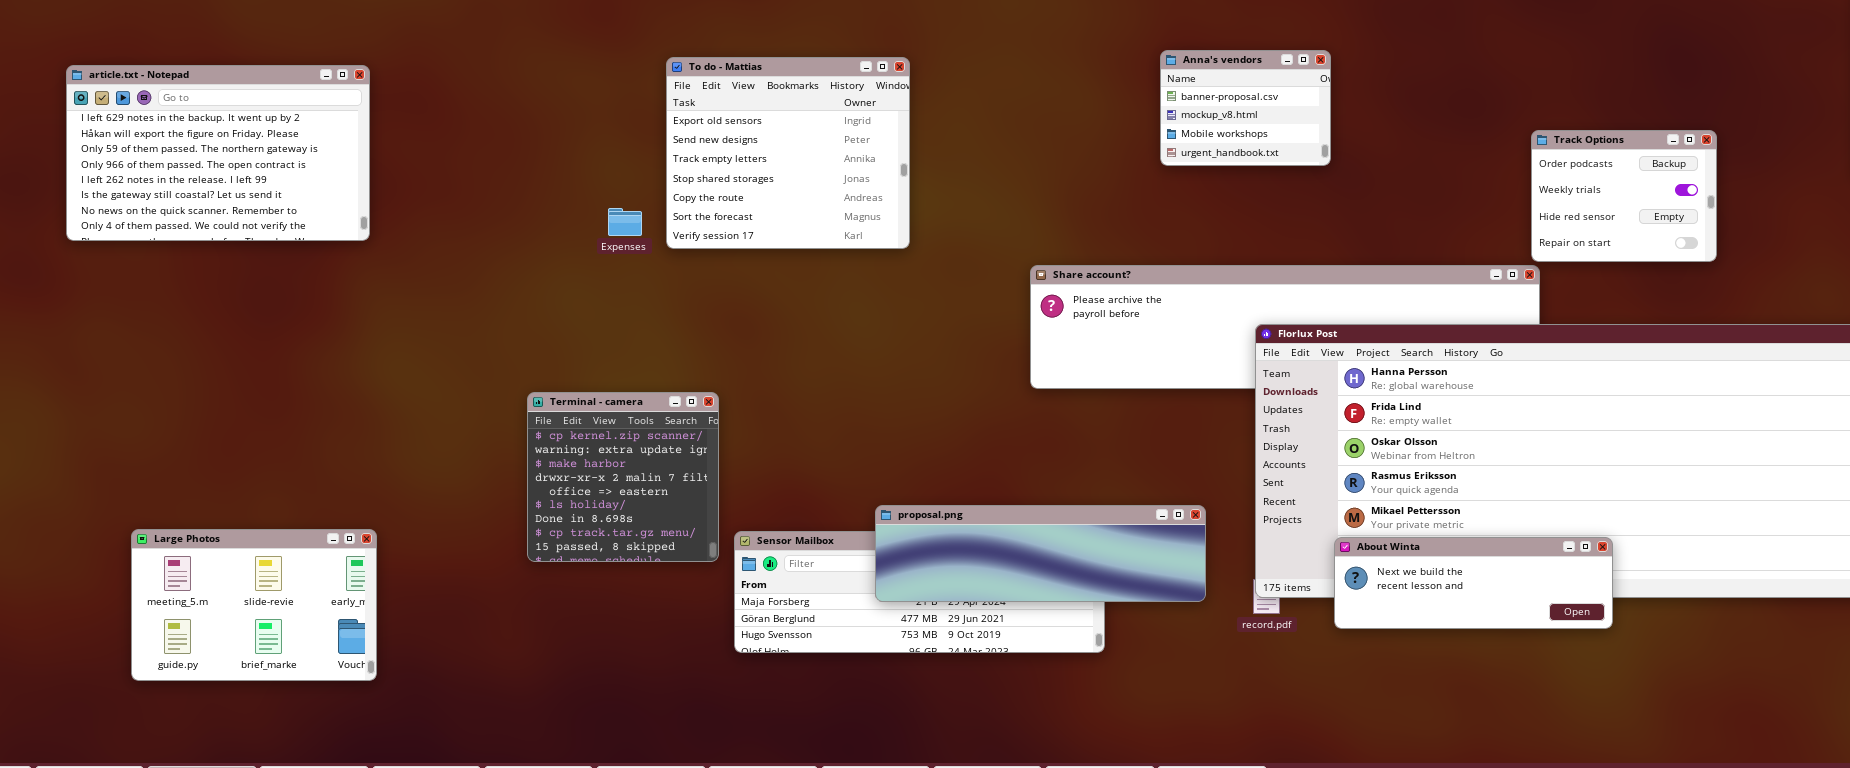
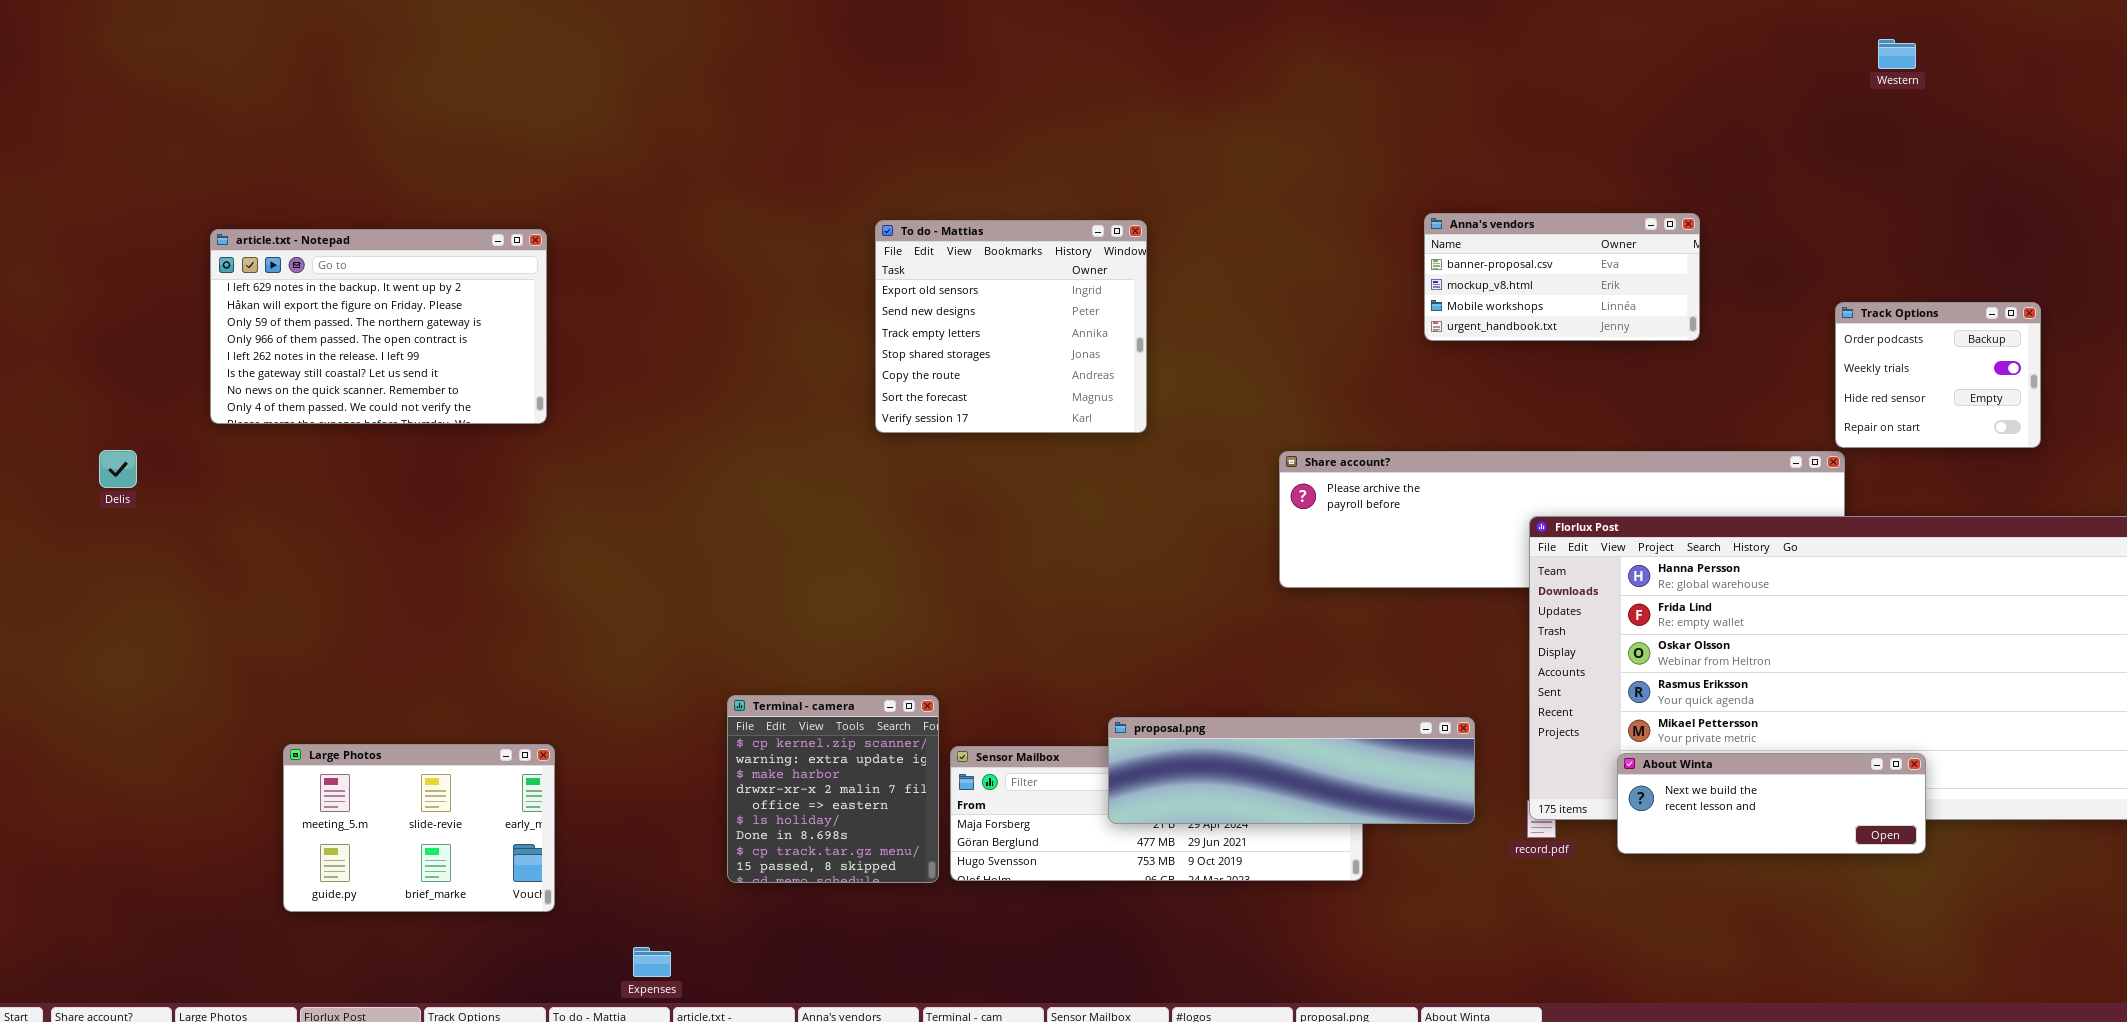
Anna's vendors: [1160,50,1331,166] -> [1424,213,1700,341], resized
Expenses: [608,208,642,236] -> [633,947,671,977], moved
Terminal - camera: [527,392,719,562] -> [727,695,939,883], moved

